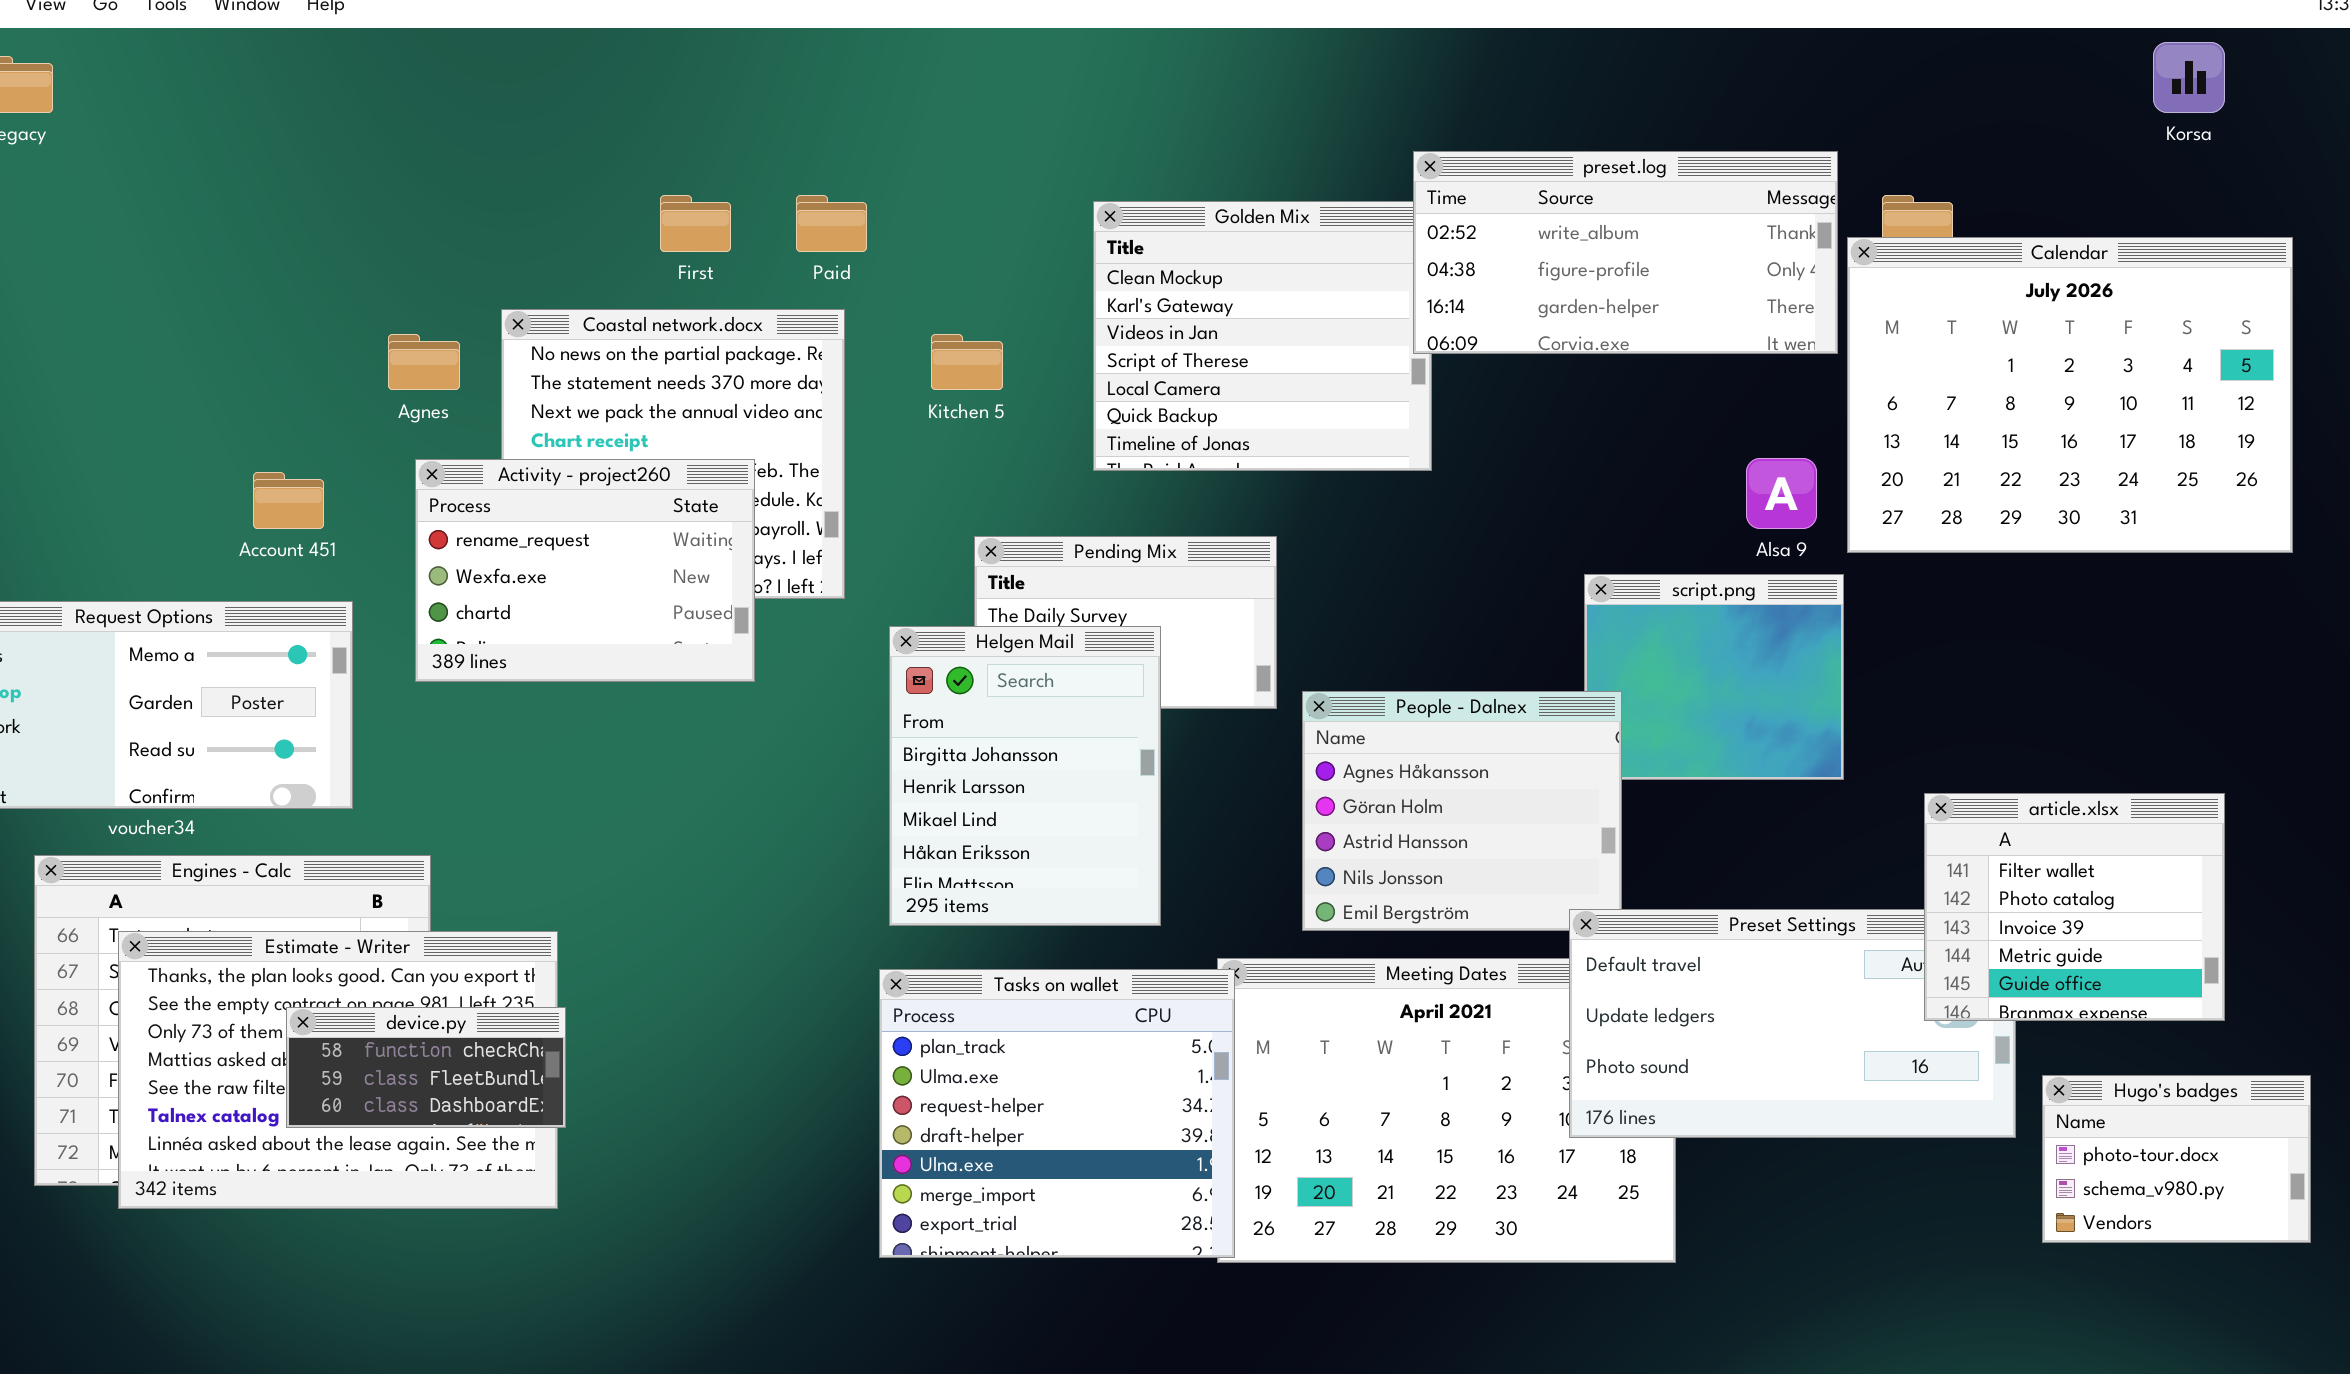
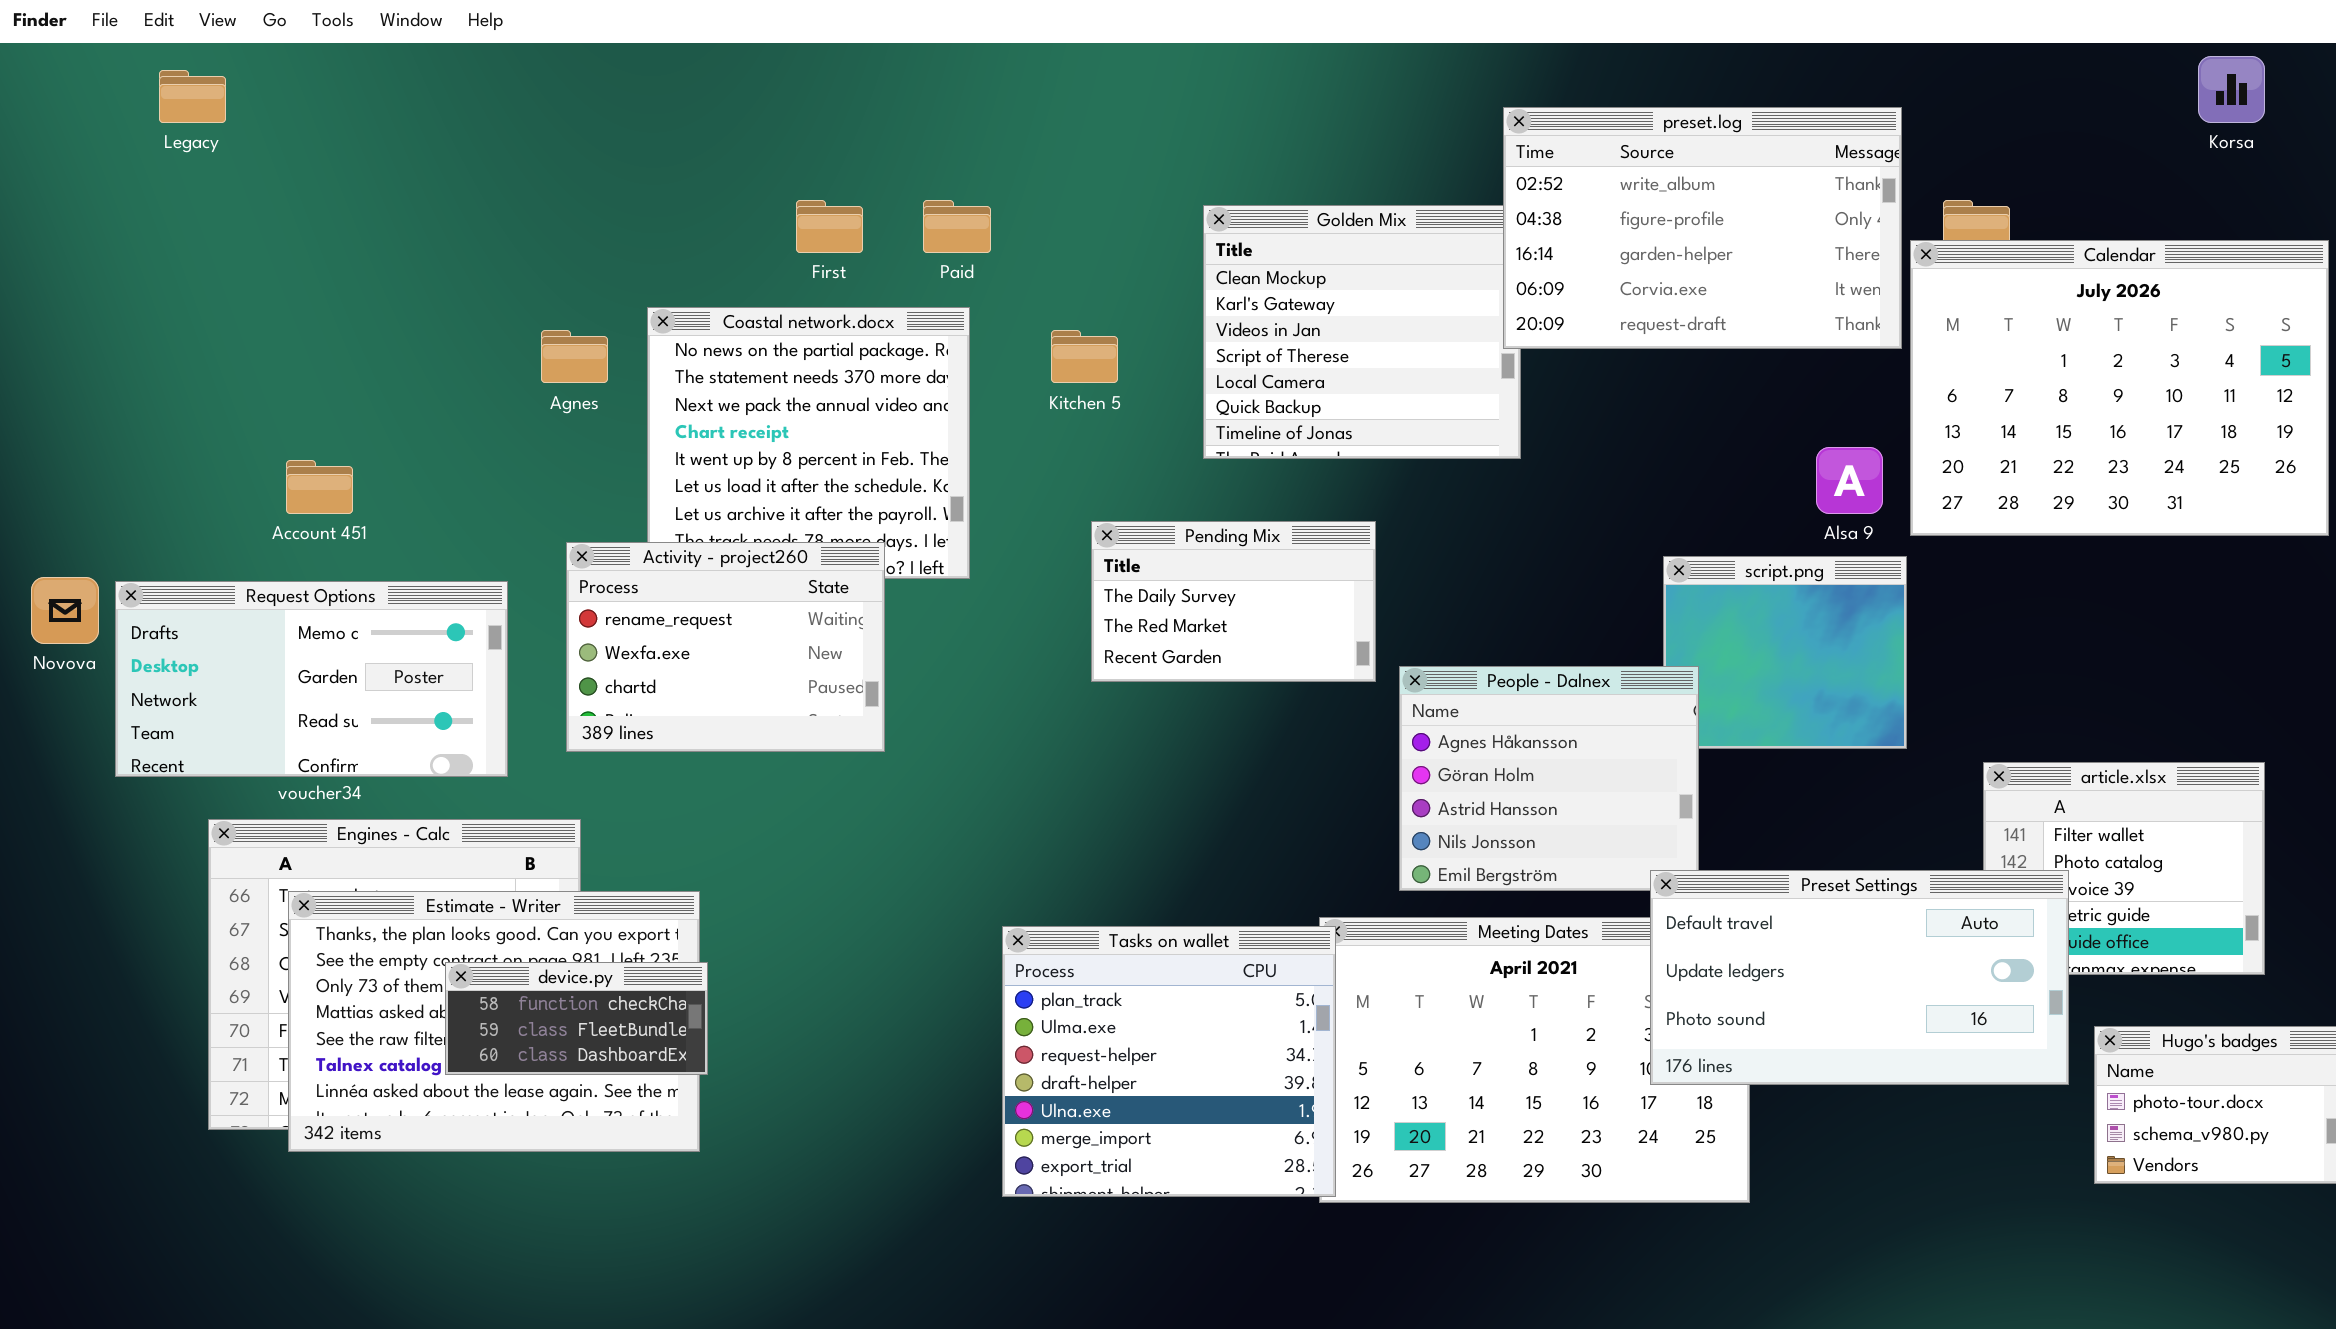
preset.log: [1413,151,1838,354] -> [1503,107,1902,349], resized
Activity - project260: [415,459,755,682] -> [566,542,885,752], moved
Account 451: [253,472,324,529] -> [286,460,353,514], moved
Helgen Mail: [889,626,1161,926] -> none, closed
Preset Settings: [1569,909,2016,1138] -> [1650,870,2069,1085], raised

